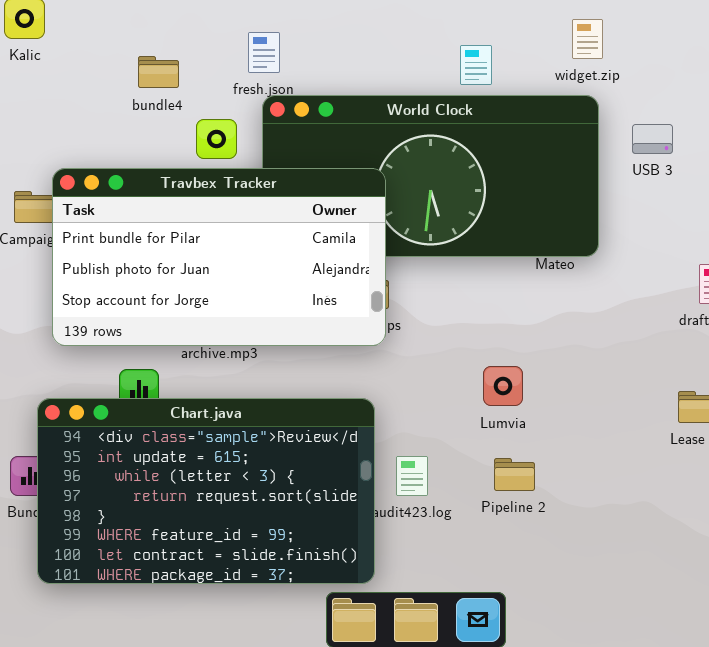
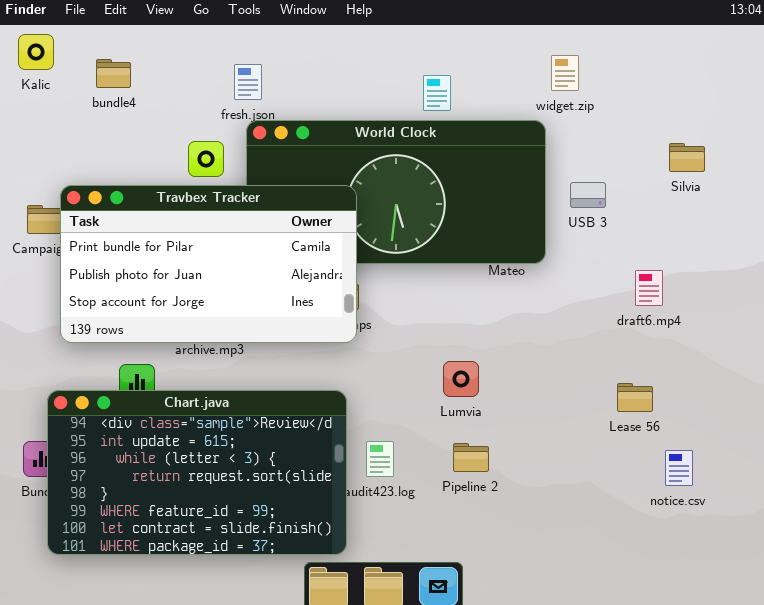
widget.zip: [572,19,603,59] -> [551,55,579,91], moved
bundle4: [138,56,179,88] -> [96,59,131,88], moved
USB 3: [632,124,673,154] -> [570,182,606,208], moved

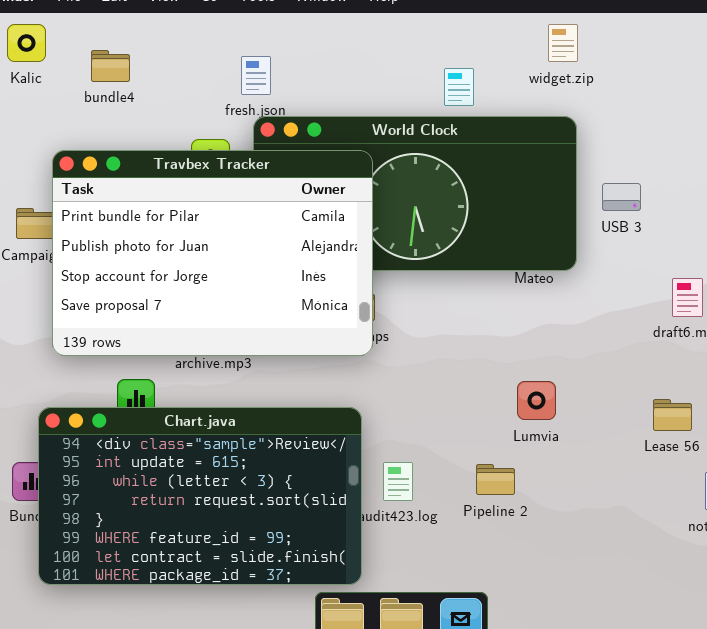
widget.zip: [551,55,579,91] -> [548,24,578,62], moved
Travbex Tracker: [60,185,357,343] -> [52,150,373,356], resized
Lumvia: [443,361,479,397] -> [517,381,556,420], moved

